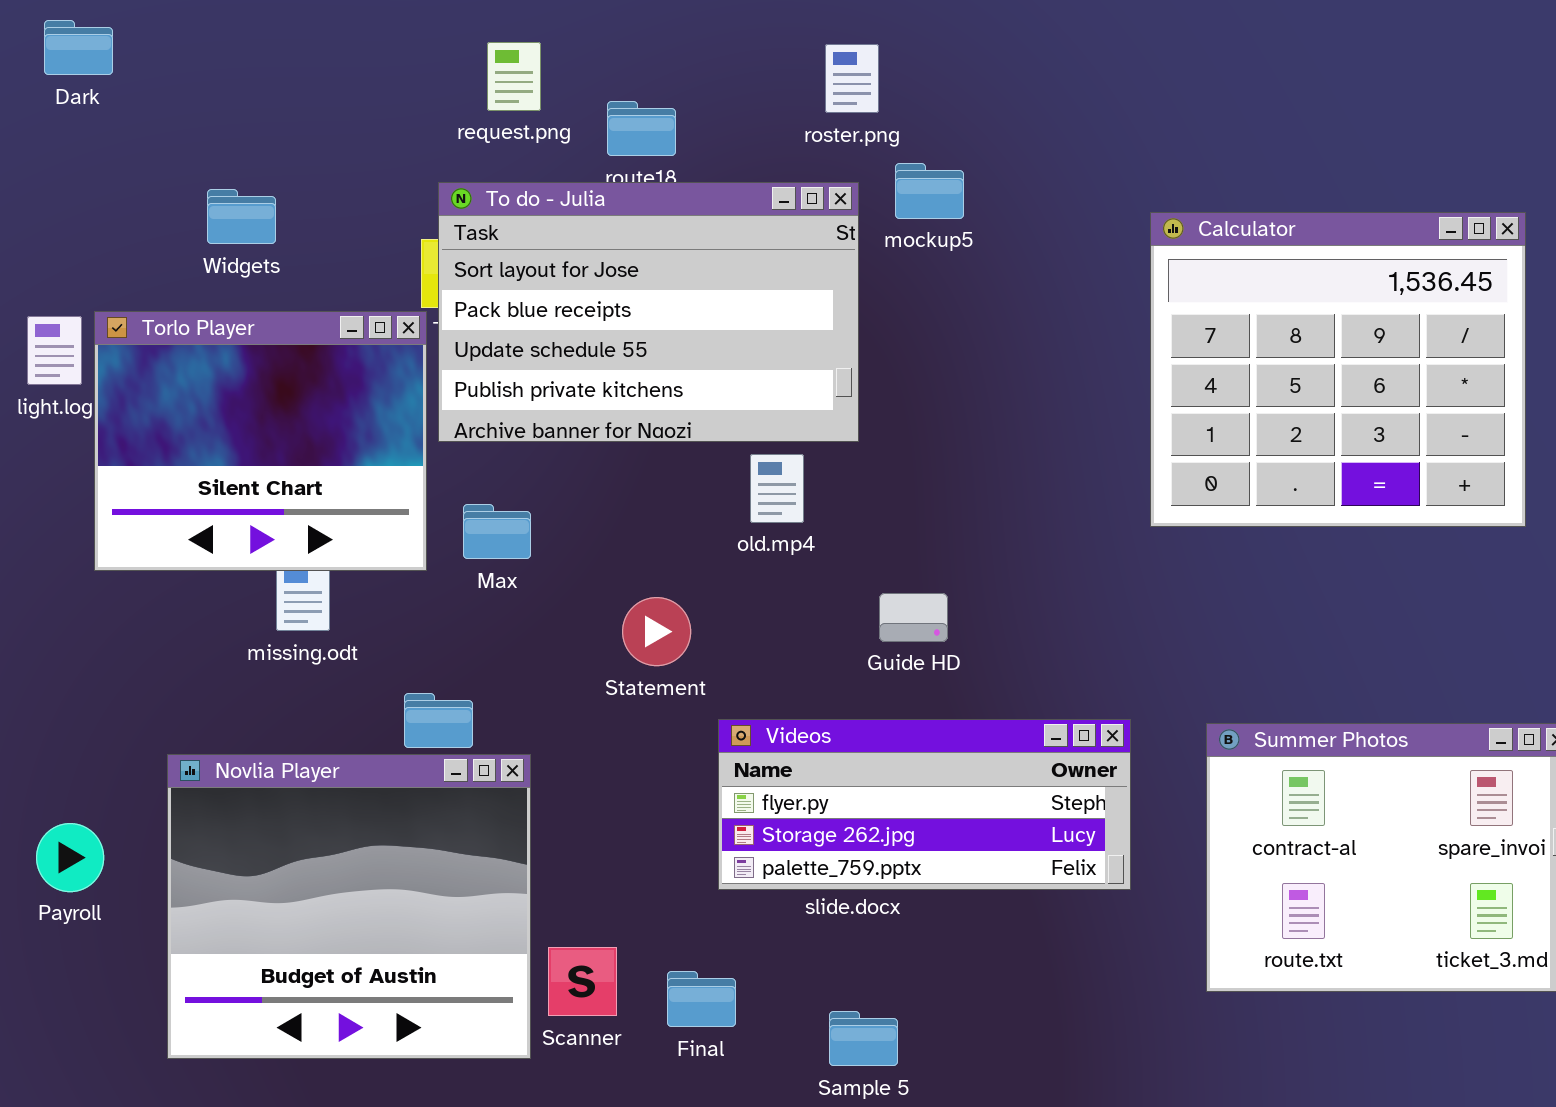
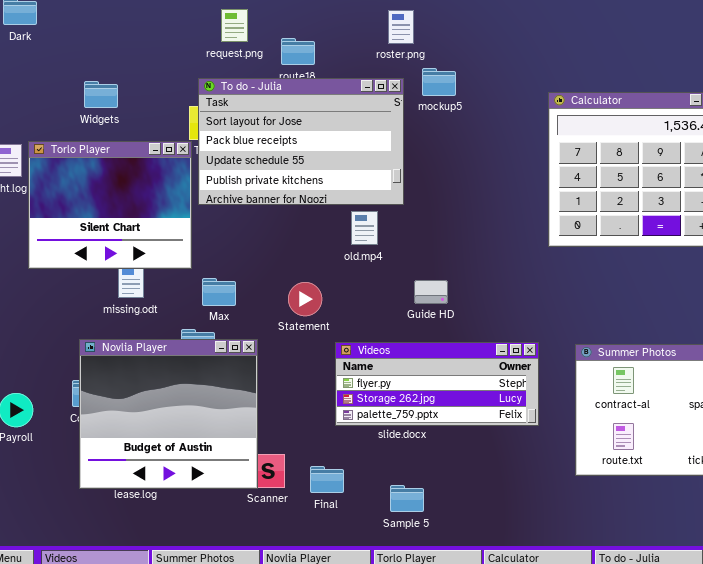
Max: [463,504,531,559] -> [202,278,236,306], moved
Novlia Player: [167,754,531,1059] -> [79,339,258,489], moved

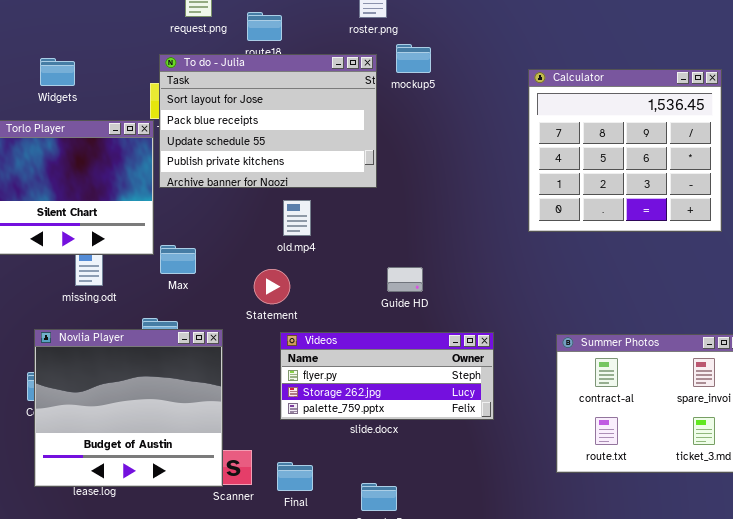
old.mp4: [351,211,378,245] -> [283,200,311,236], moved
Max: [202,278,236,306] -> [160,245,196,274], moved
Videos: [335,342,539,426] -> [280,332,494,420], moved

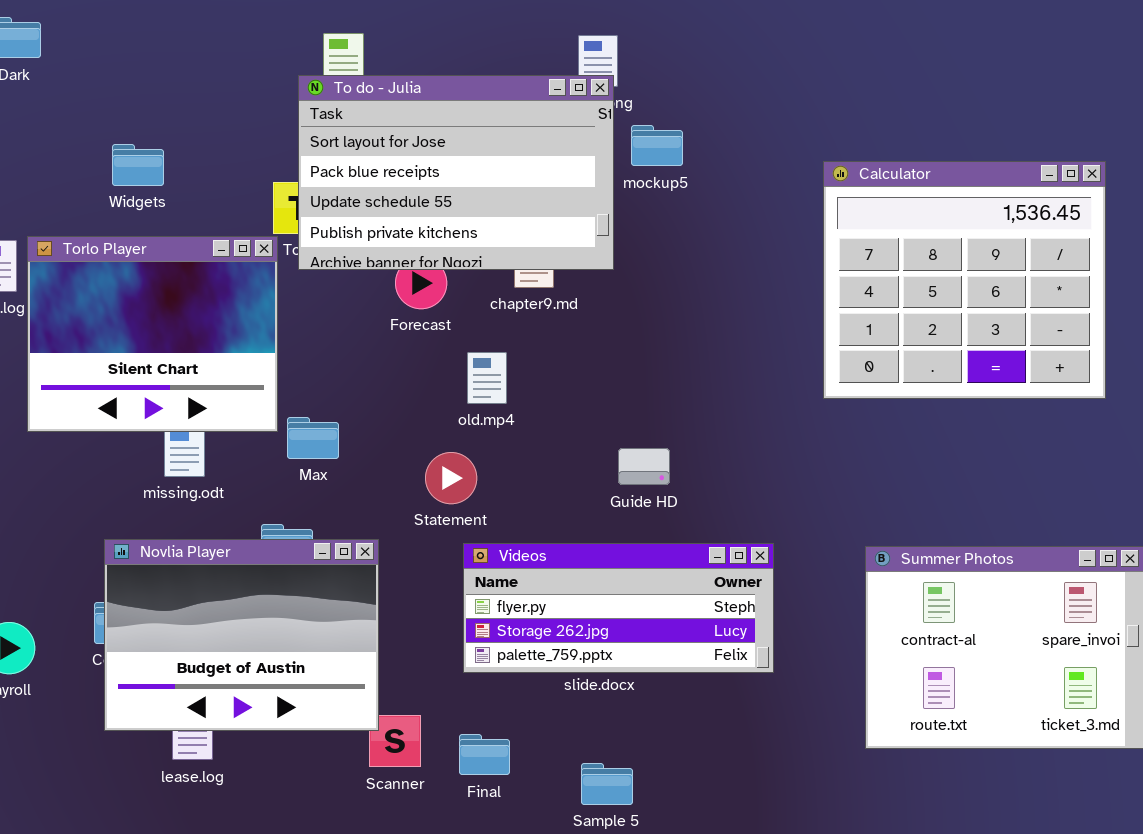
To do - Julia: [159,54,377,188] -> [298,75,614,270], moved
Novlia Player: [34,329,223,487] -> [104,539,379,731], resized

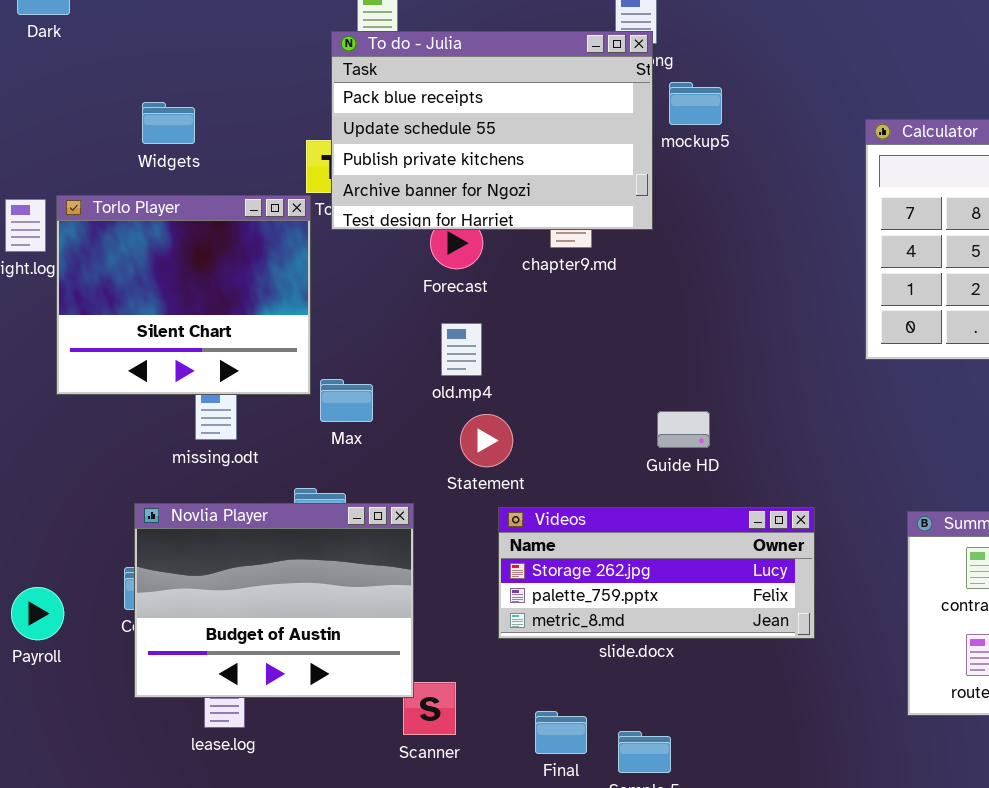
To do - Julia: [298,75,614,270] -> [331,31,653,230], scrolled down 1 row
old.mp4: [467,352,507,404] -> [441,323,482,376], moved
Videos: [463,543,774,673] -> [498,507,815,639], scrolled down 1 row
Final: [459,734,510,775] -> [535,711,587,754], moved

